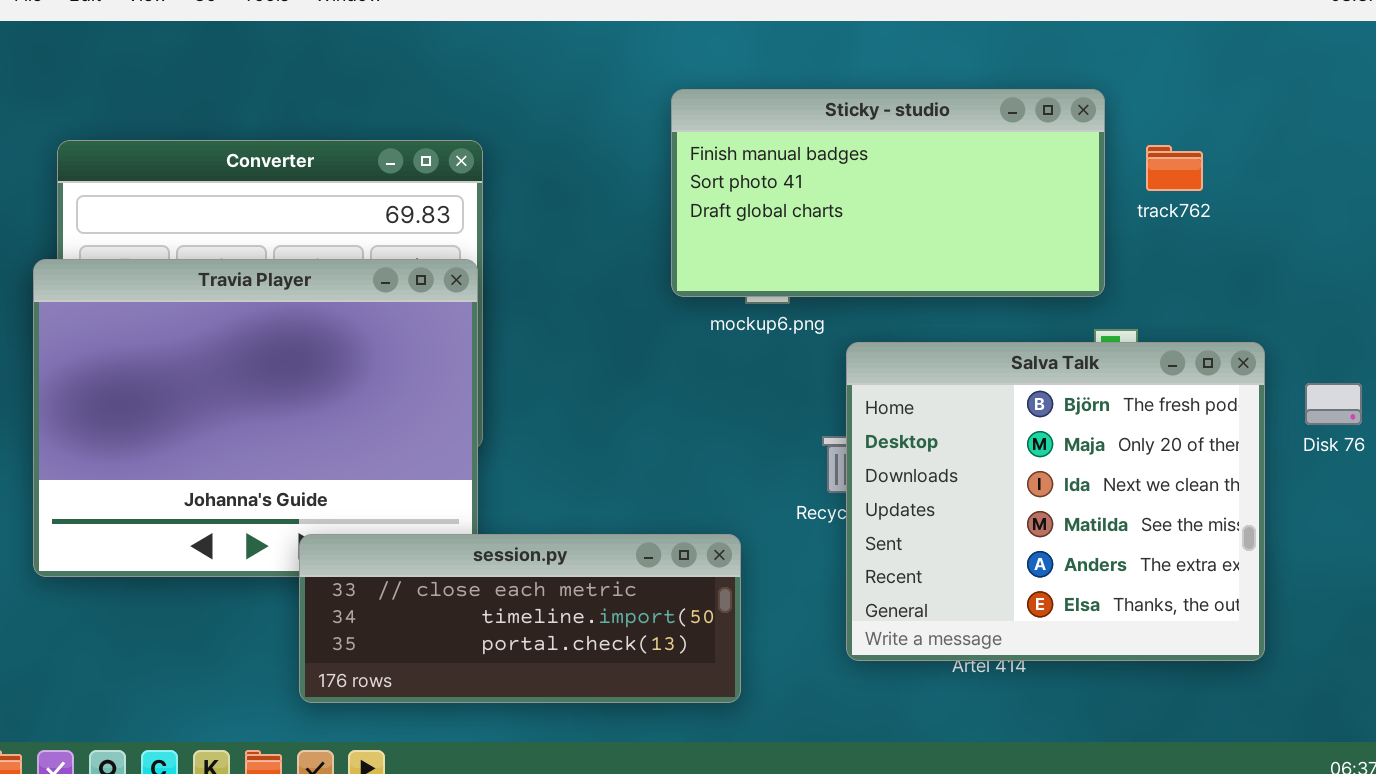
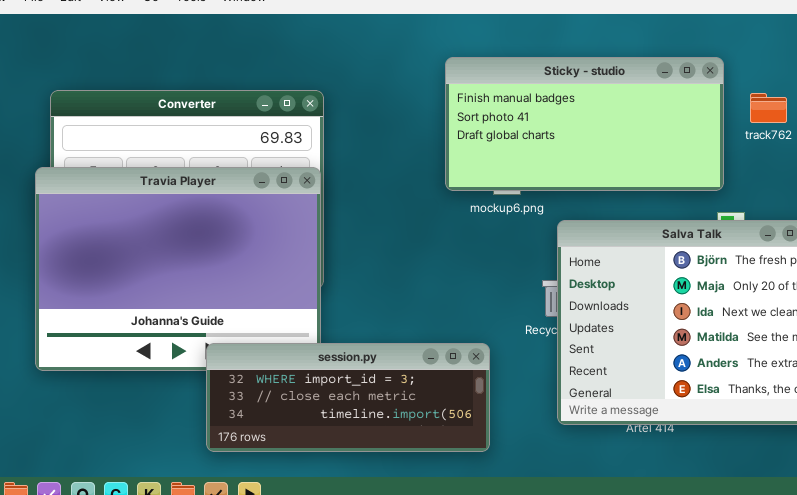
session.py: [299,534,741,703] -> [206,343,490,452], scrolled up 1 row

